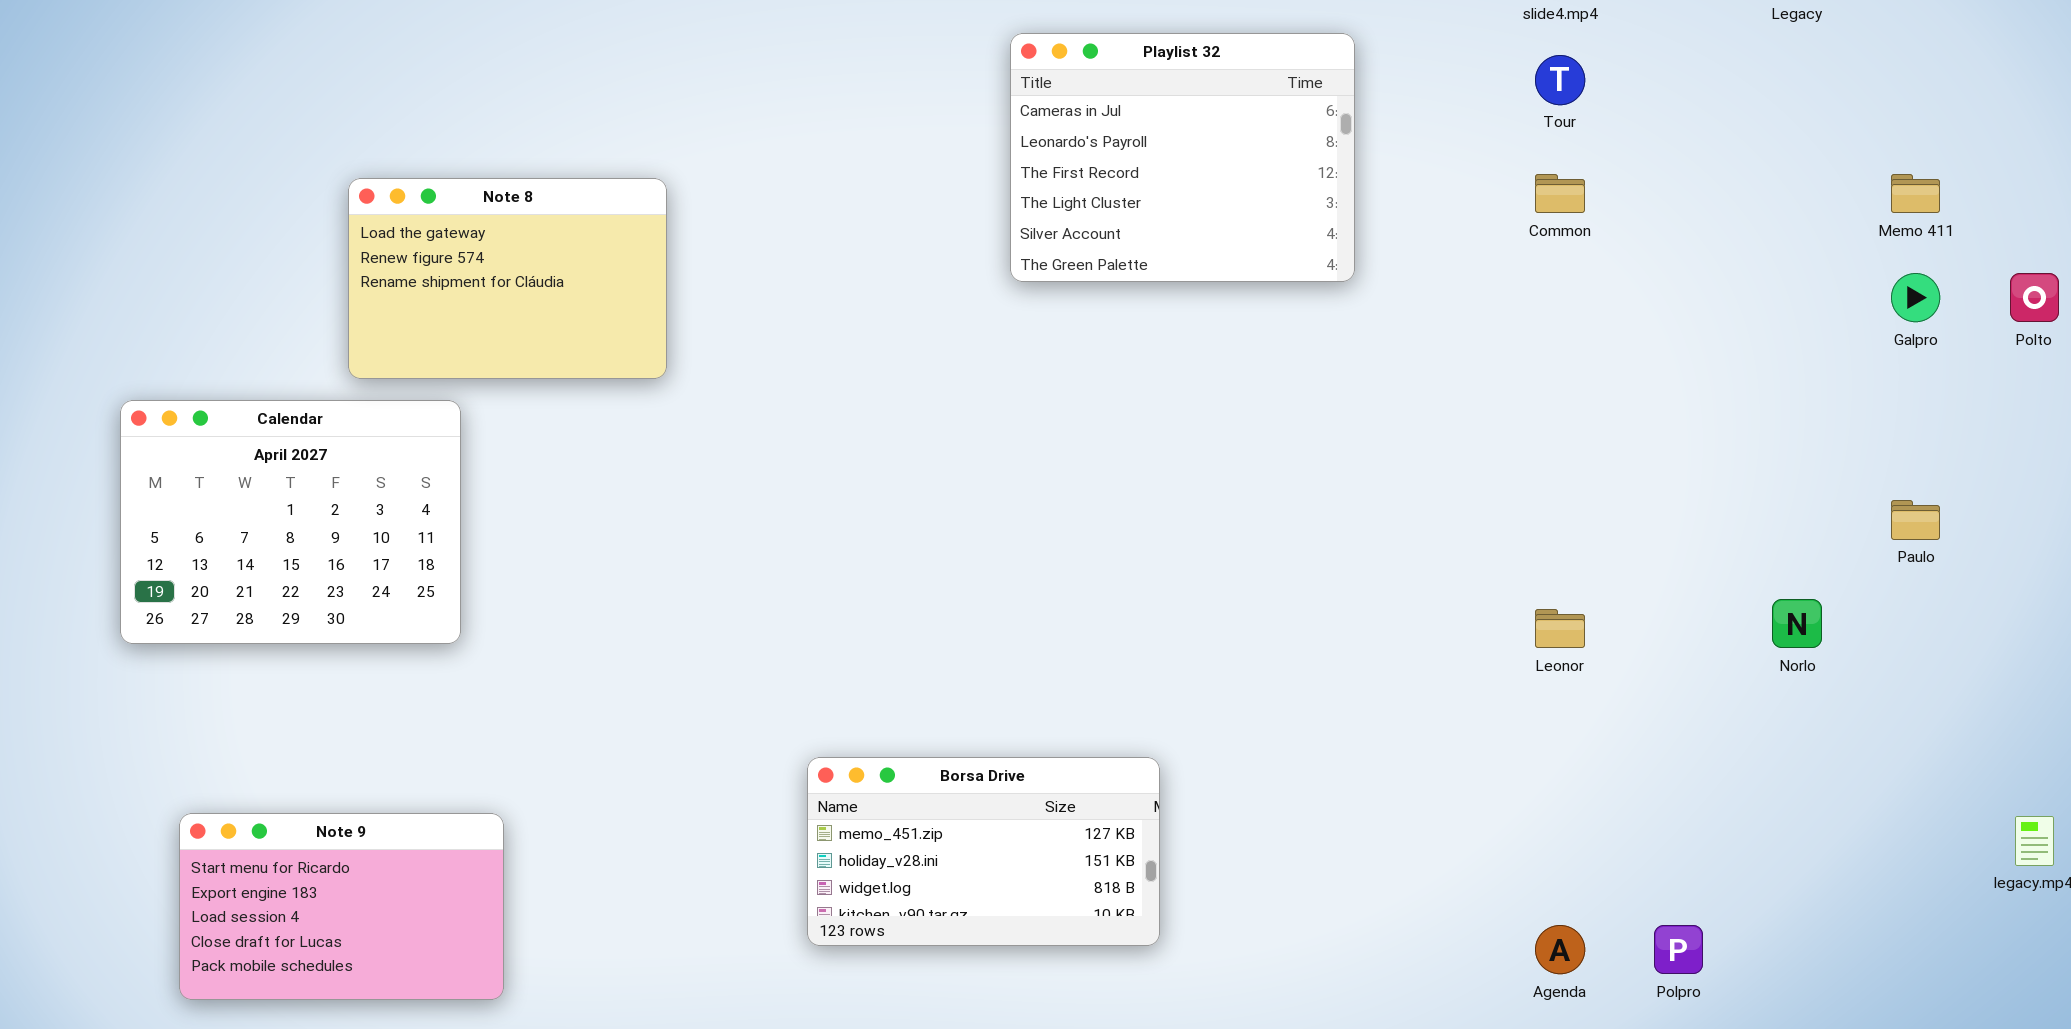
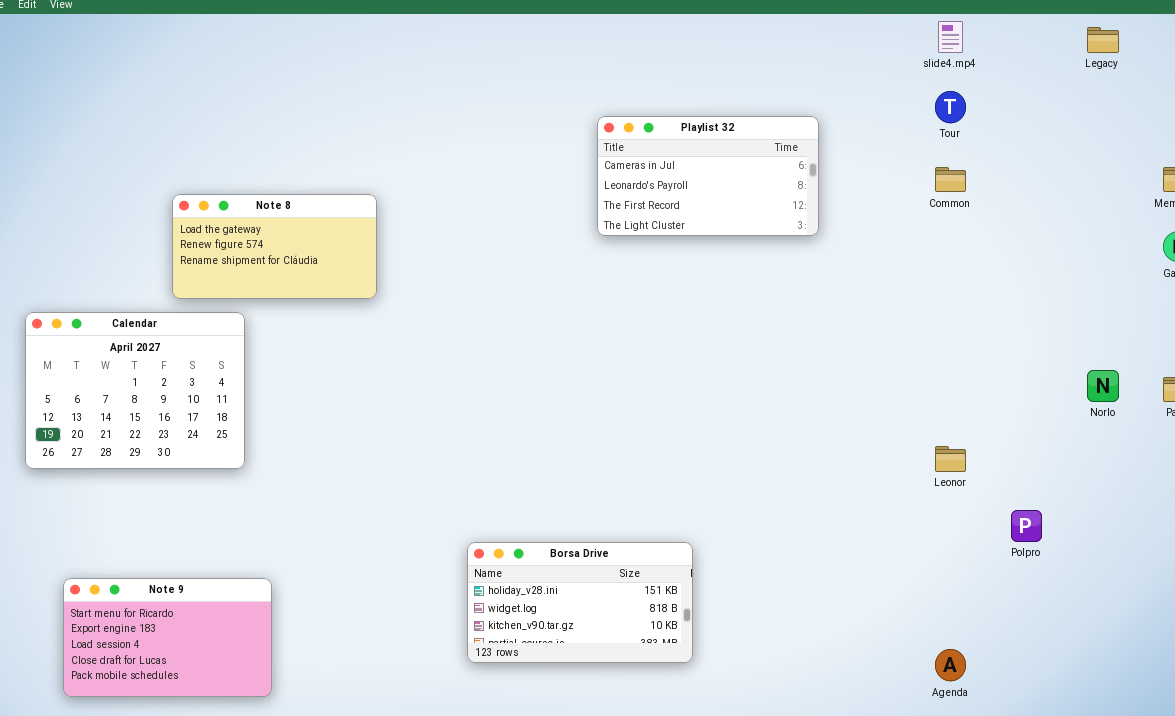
Playlist 32: [1010,33,1355,282] -> [597,116,819,236], resized
Note 8: [348,178,667,379] -> [172,194,377,299], resized
Norlo: [1772,599,1822,648] -> [1087,370,1119,402], moved
Borsa Drive: [807,757,1160,946] -> [467,542,693,663], scrolled down 1 row
Polpro: [1654,925,1703,974] -> [1011,510,1042,542], moved

